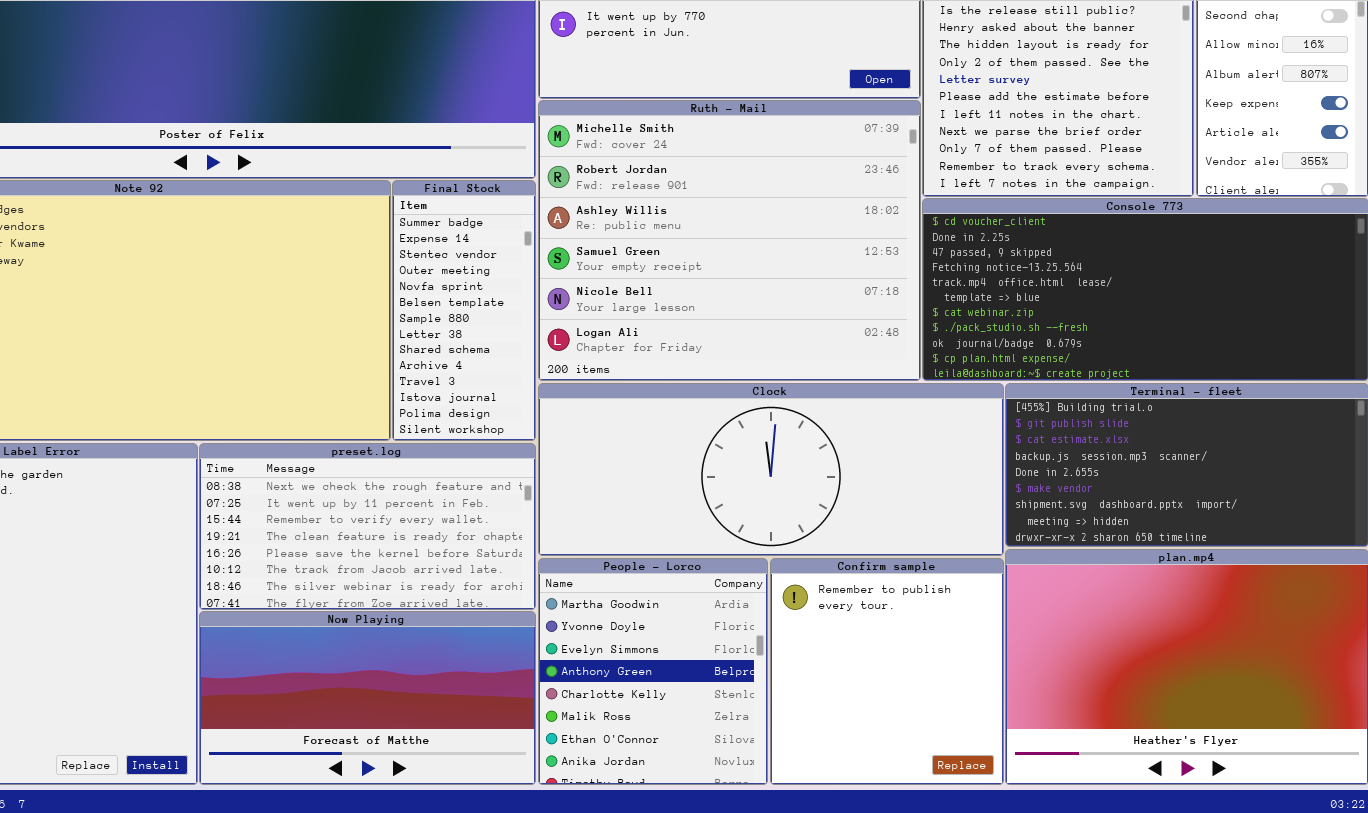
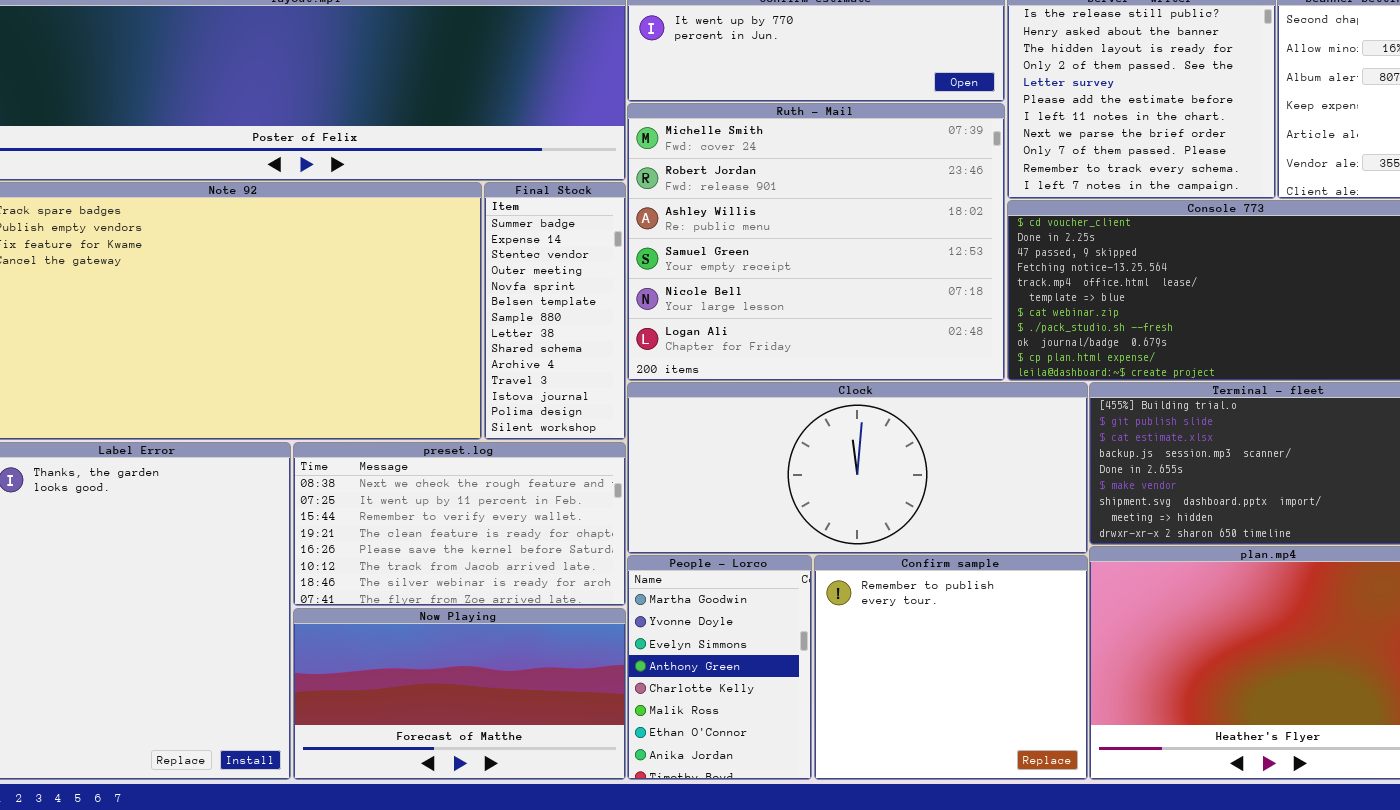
People - Lorco: [538,558,768,785] -> [627,555,812,780], resized
Confirm sample: [770,558,1004,785] -> [814,555,1088,780], resized

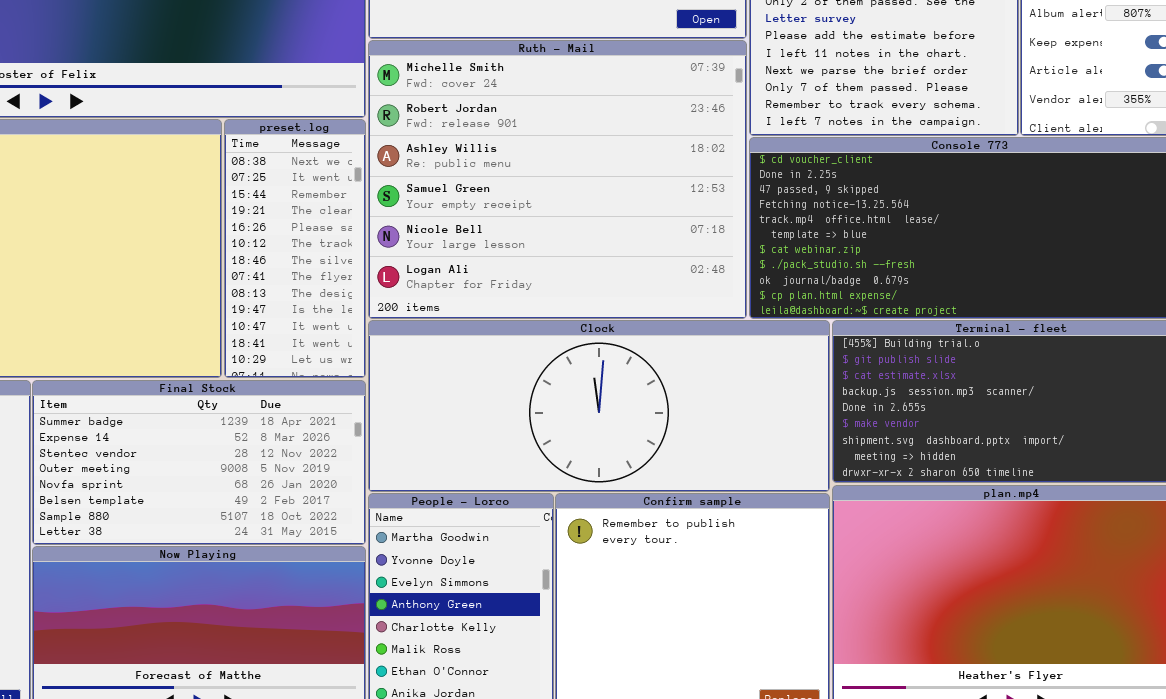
Final Stock: [484,182,626,440] -> [32,380,366,545], moved, resized
preset.log: [293,442,626,606] -> [224,119,366,378], moved, resized

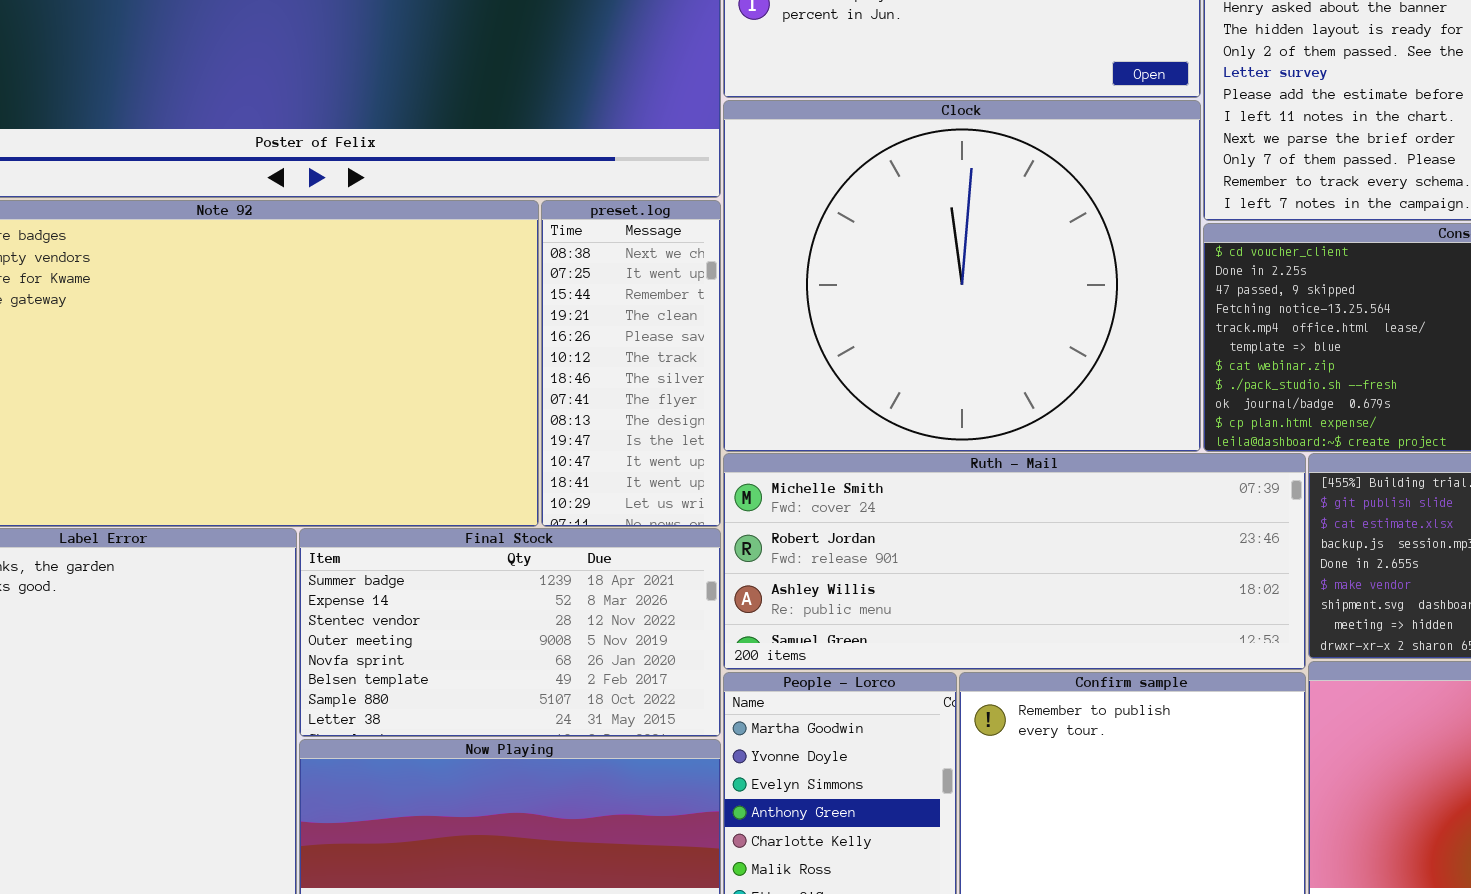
Ruth - Mail: [368,40,747,319] -> [723,453,1306,670], moved, resized
Clock: [368,320,830,492] -> [723,100,1201,452], moved, resized

